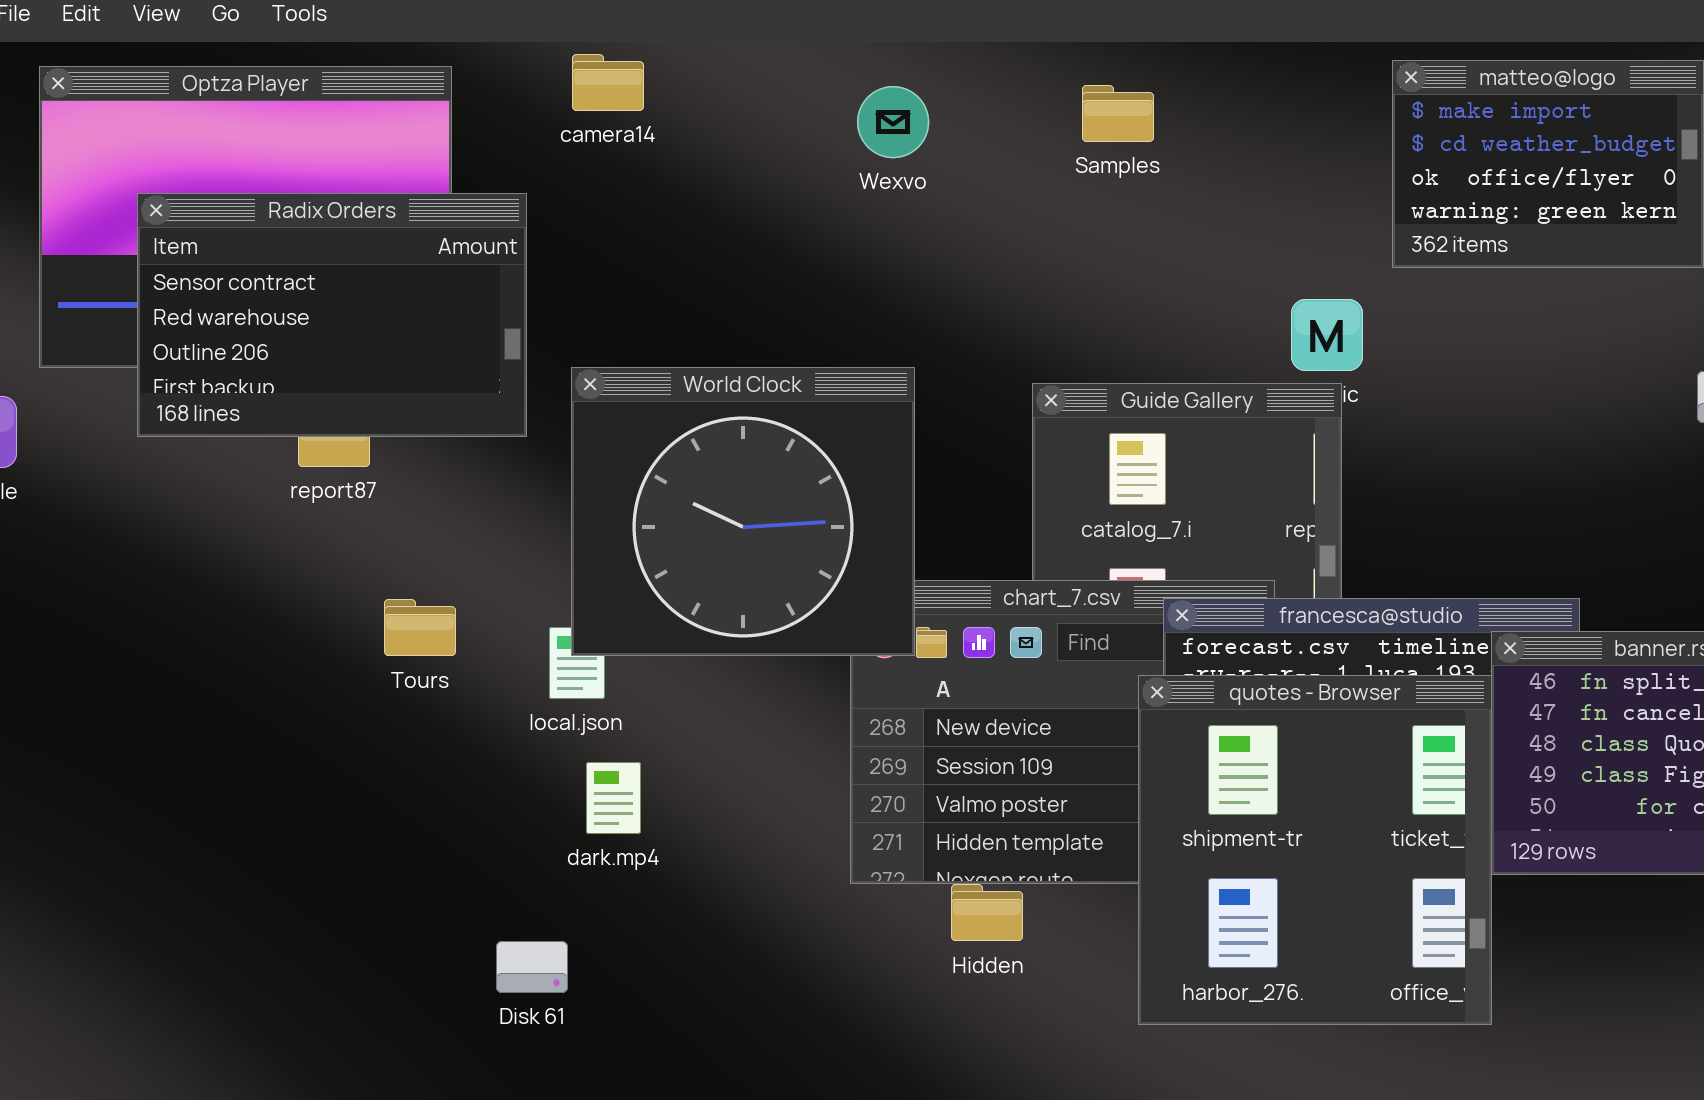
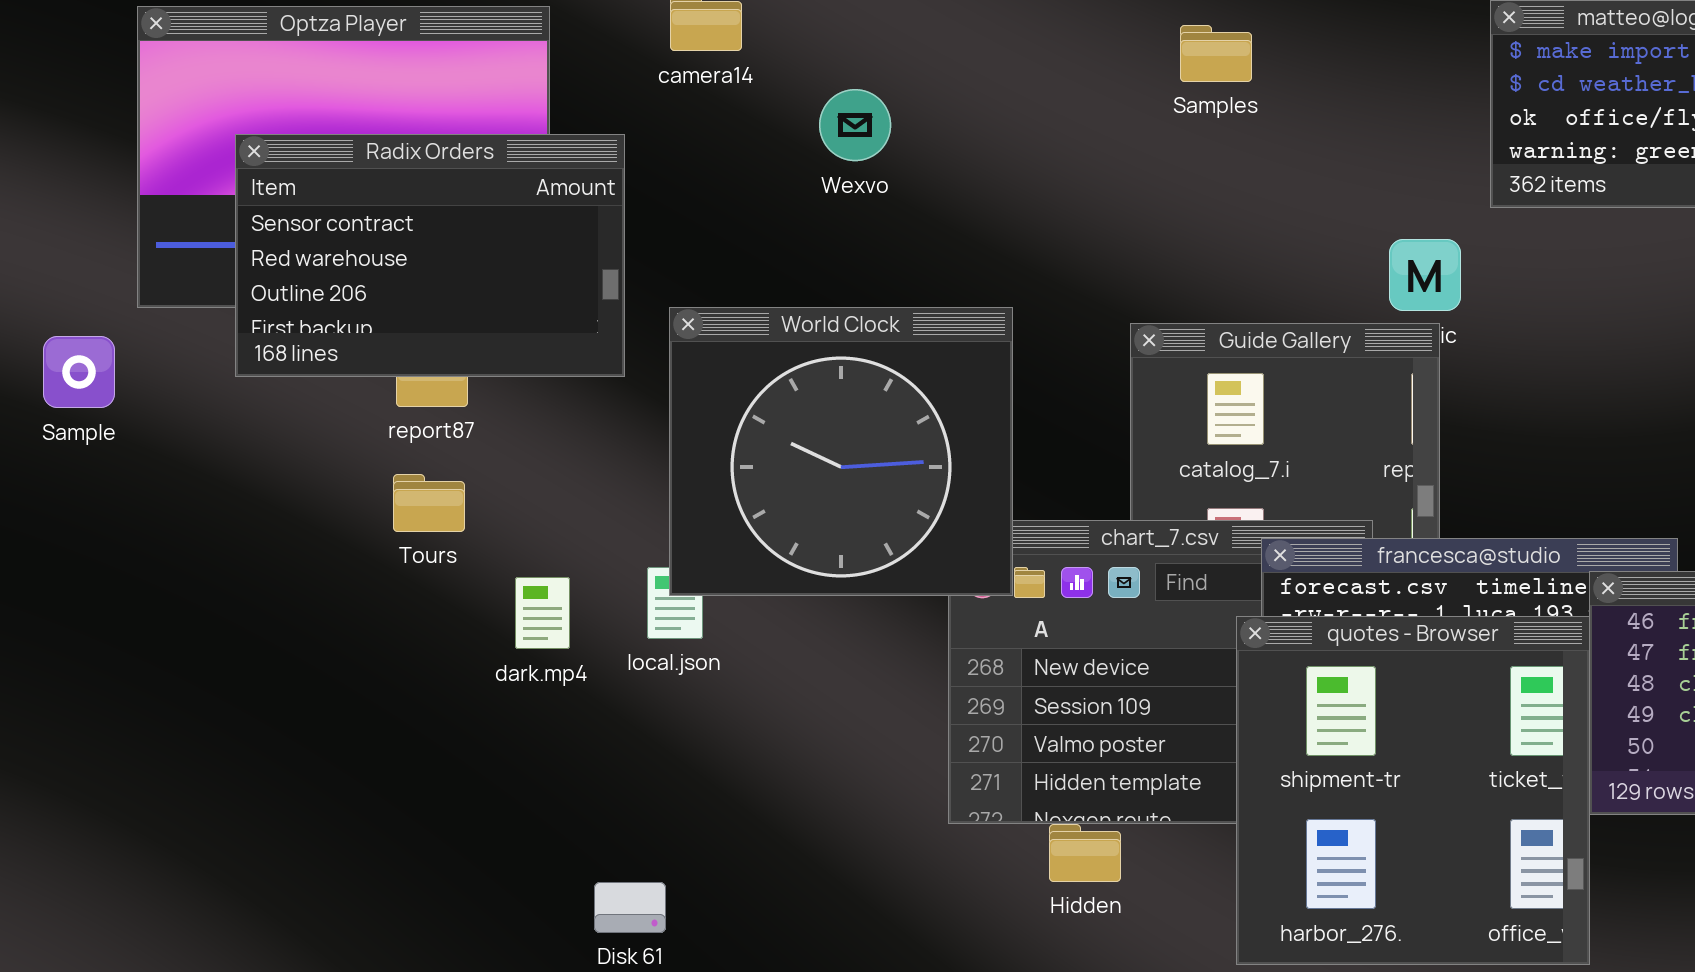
Wexvo: [857,86,929,158] -> [819,89,891,161], moved
Tours: [384,599,456,656] -> [393,474,465,532], moved
dark.mp4: [586,762,641,834] -> [515,577,570,649], moved

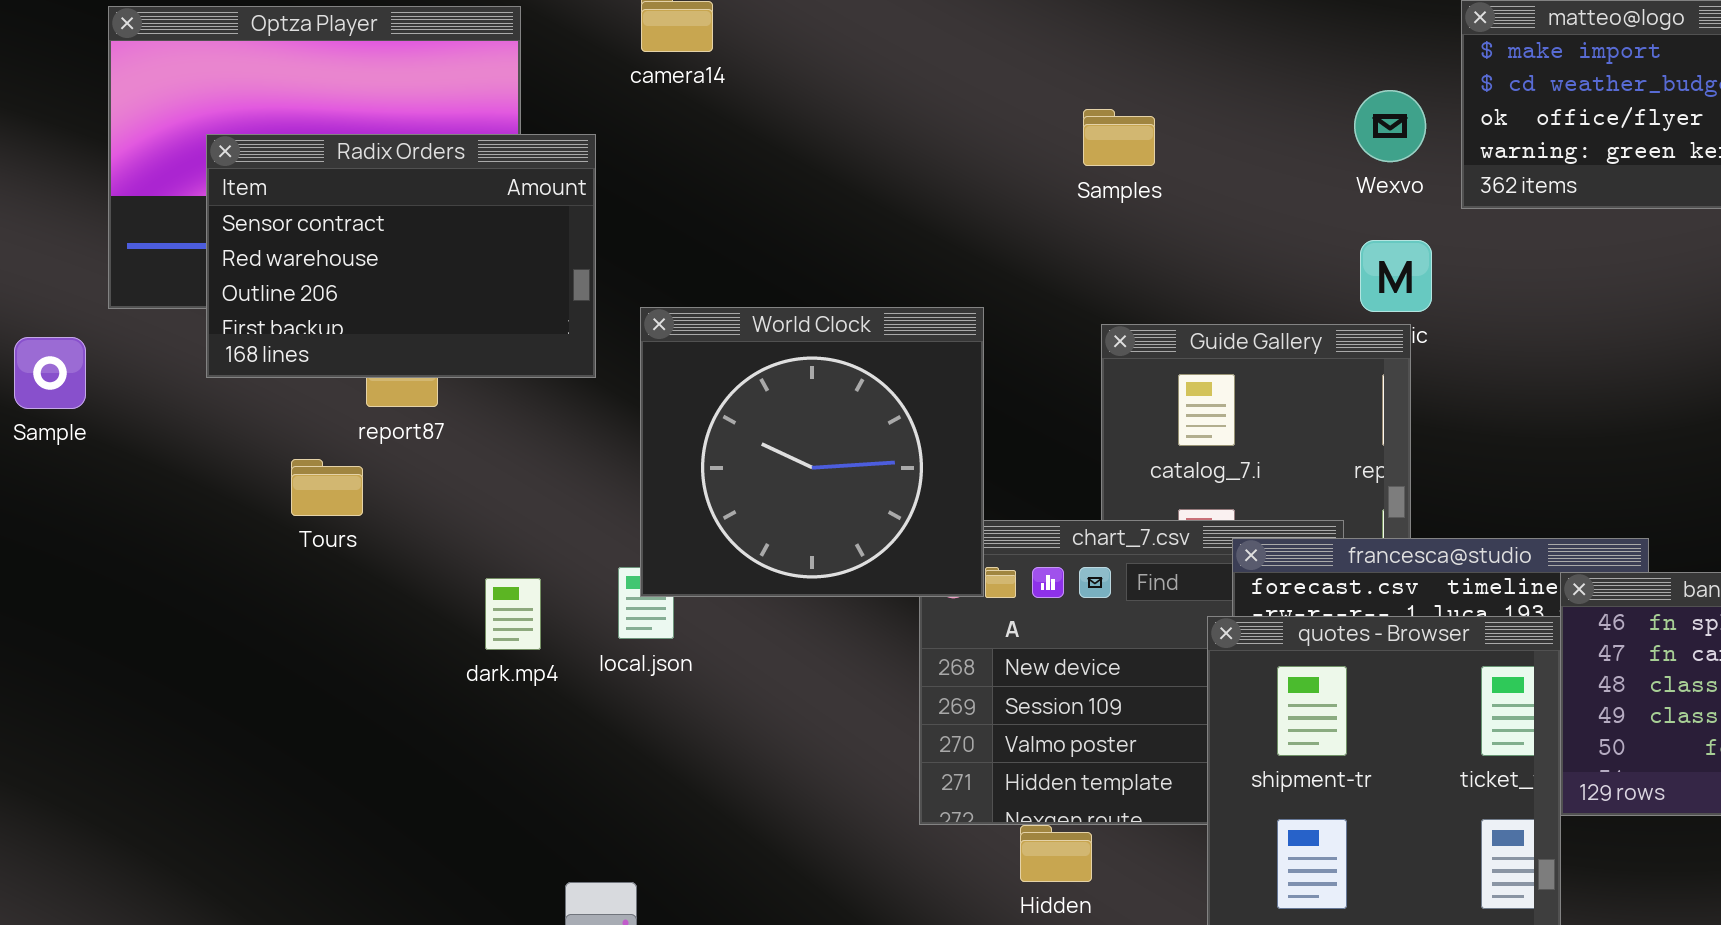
Samples: [1180,25,1252,82] -> [1083,109,1155,166], moved
Wexvo: [819,89,891,161] -> [1354,90,1426,162], moved
Tours: [393,474,465,532] -> [291,459,363,516], moved

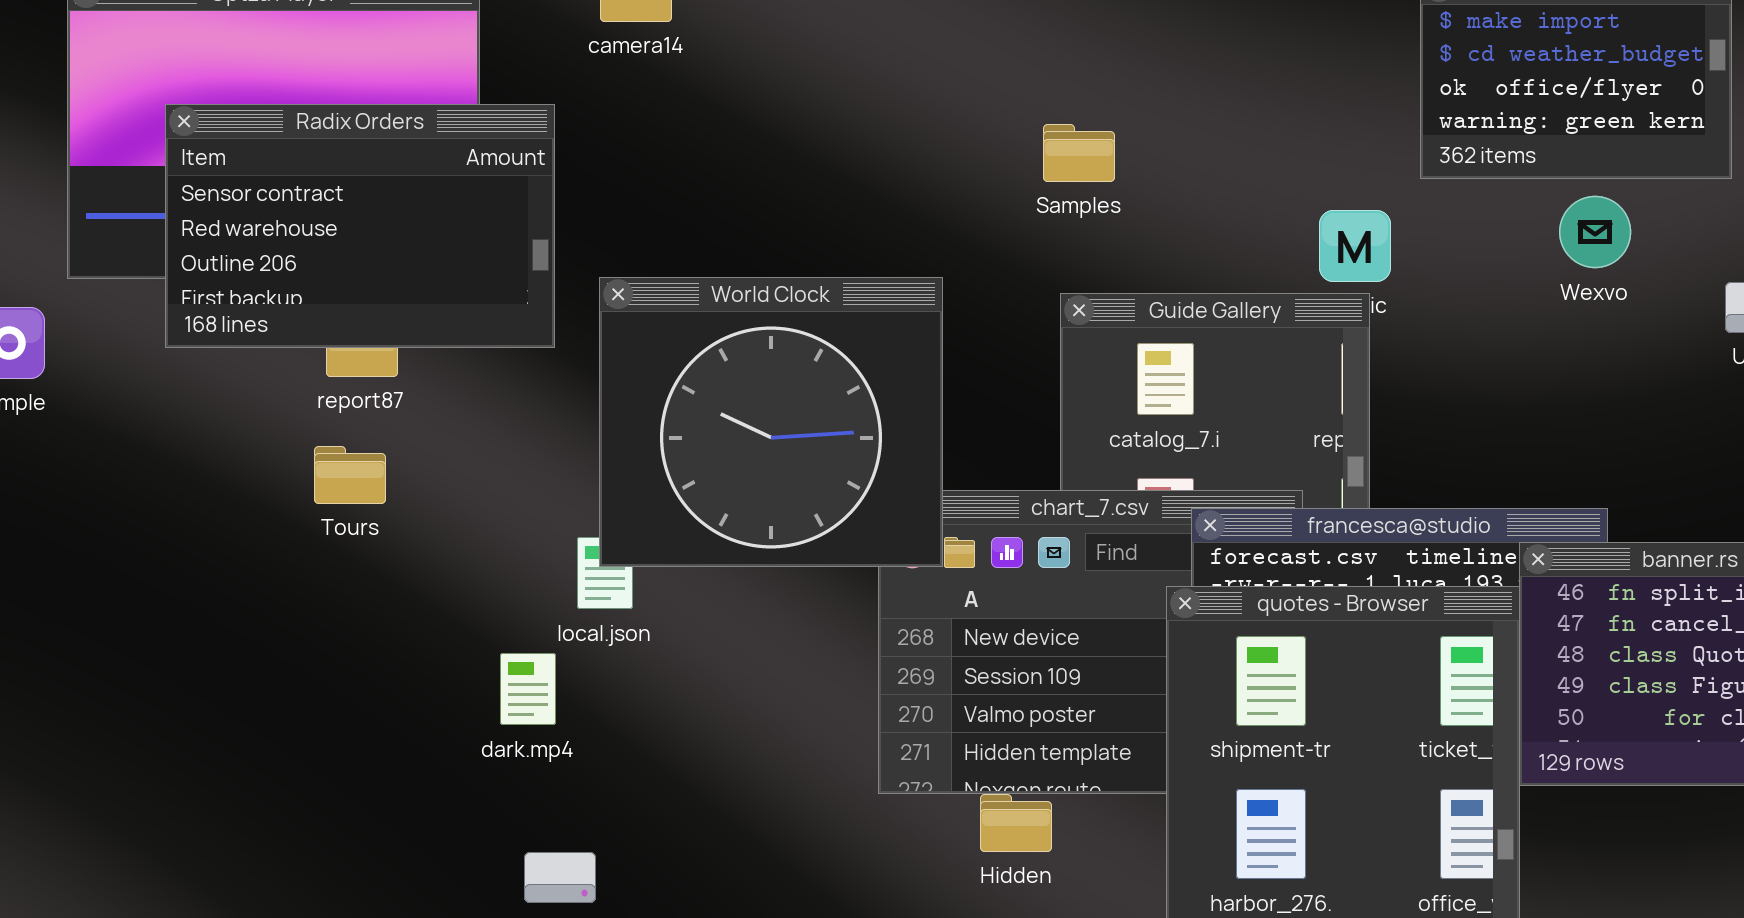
Wexvo: [1354,90,1426,162] -> [1559,196,1631,268], moved
Samples: [1083,109,1155,166] -> [1043,124,1115,182], moved
Tours: [291,459,363,516] -> [314,446,386,504], moved
dark.mp4: [485,578,541,650] -> [500,653,556,725], moved

